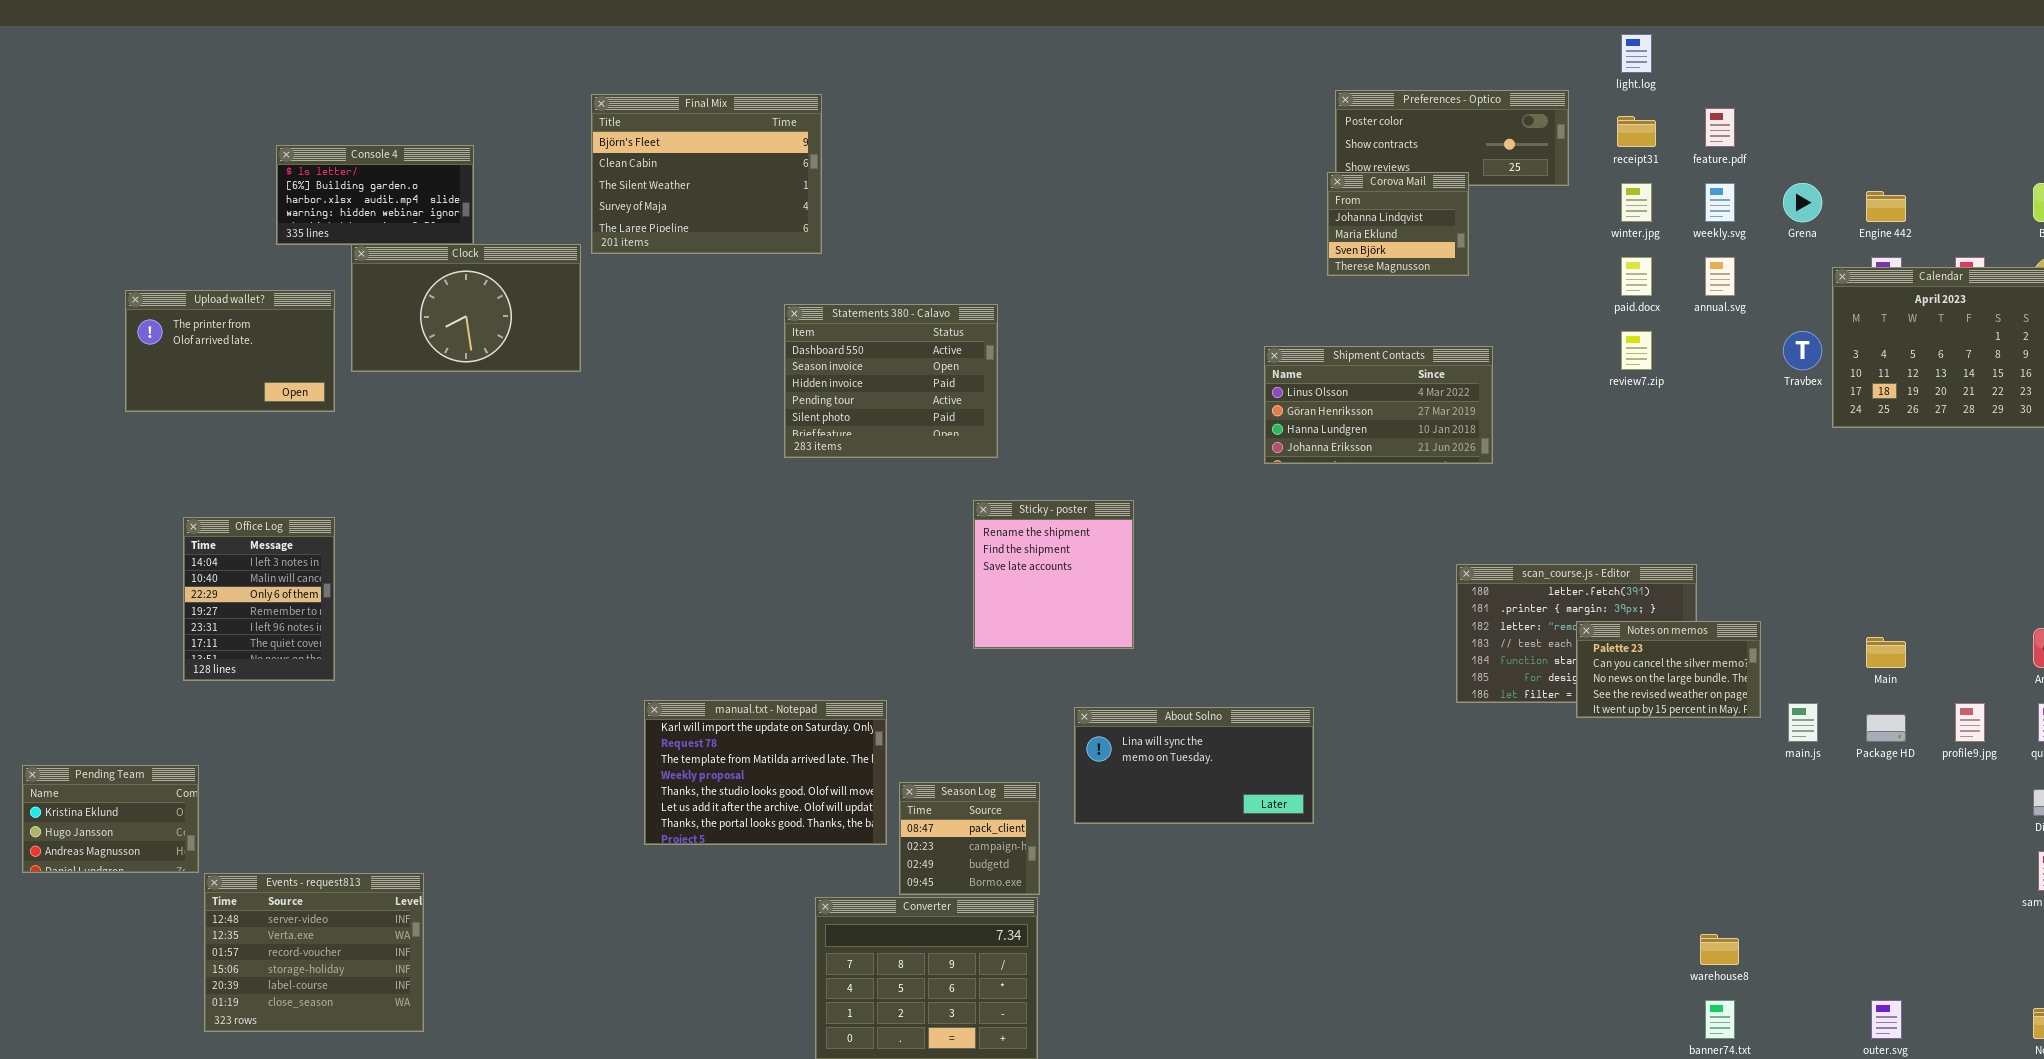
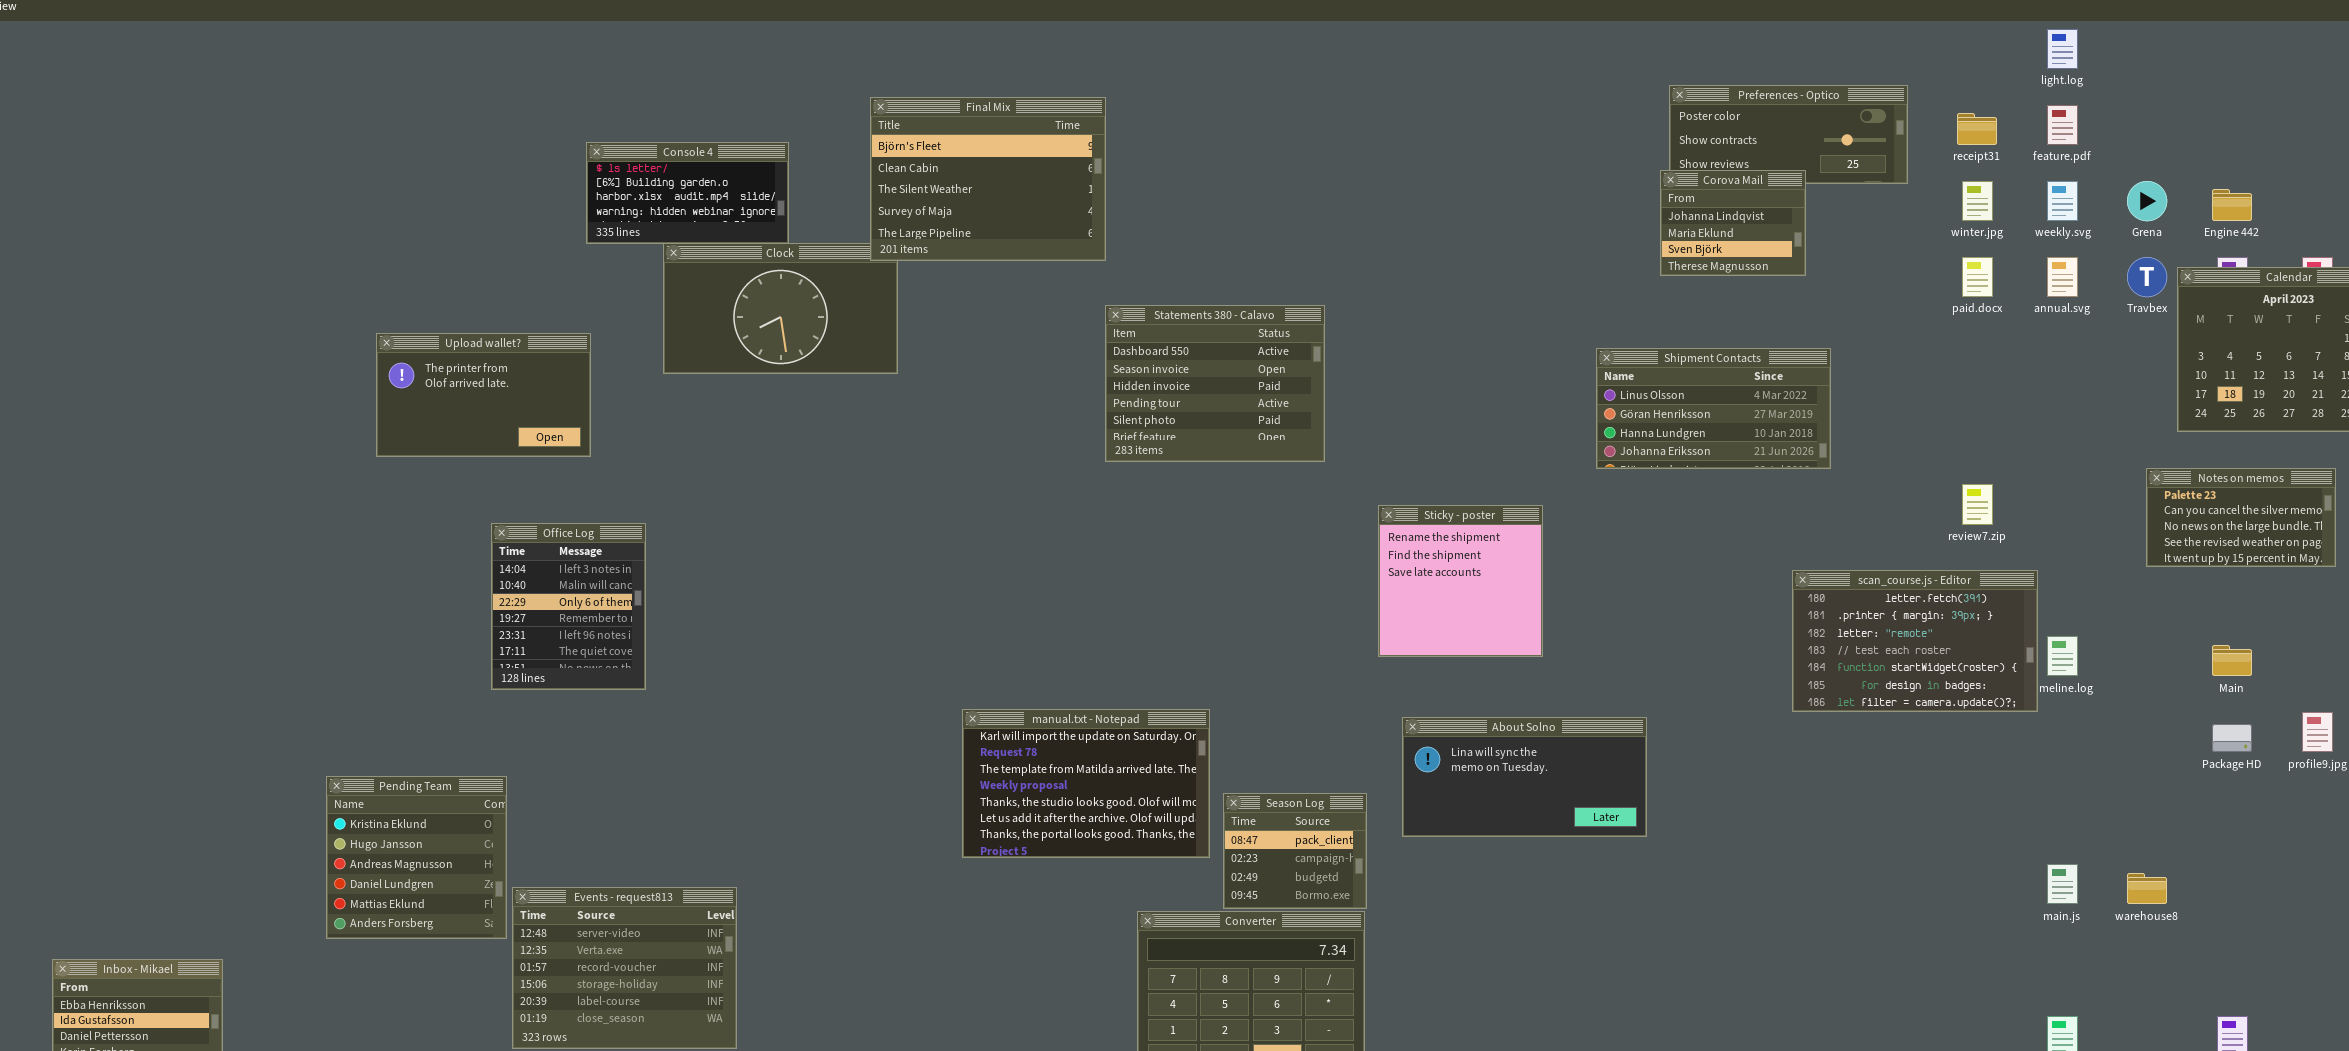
light.log: [1621,34,1652,73] -> [2047,29,2078,69], moved
Final Mix: [591,94,822,254] -> [870,97,1106,261], moved
Upload wallet?: [125,290,335,412] -> [376,333,591,457], moved
review7.zip: [1621,331,1652,370] -> [1962,484,1993,525], moved
Travbex: [1783,331,1822,370] -> [2127,257,2167,297], moved
Sticky - poster: [973,500,1134,649] -> [1378,505,1543,657], moved
Notes on memos: [1576,621,1761,718] -> [2146,468,2336,567], moved
main.js: [1788,703,1818,742] -> [2047,864,2078,904], moved
Pending Team: [22,765,199,873] -> [326,776,507,939], resized
warehouse8: [1700,934,1739,965] -> [2127,873,2167,904], moved

